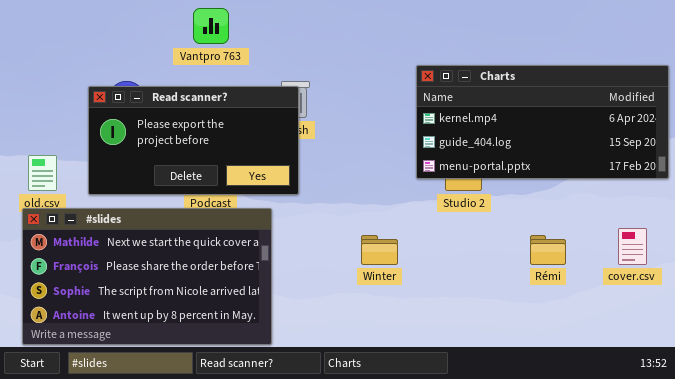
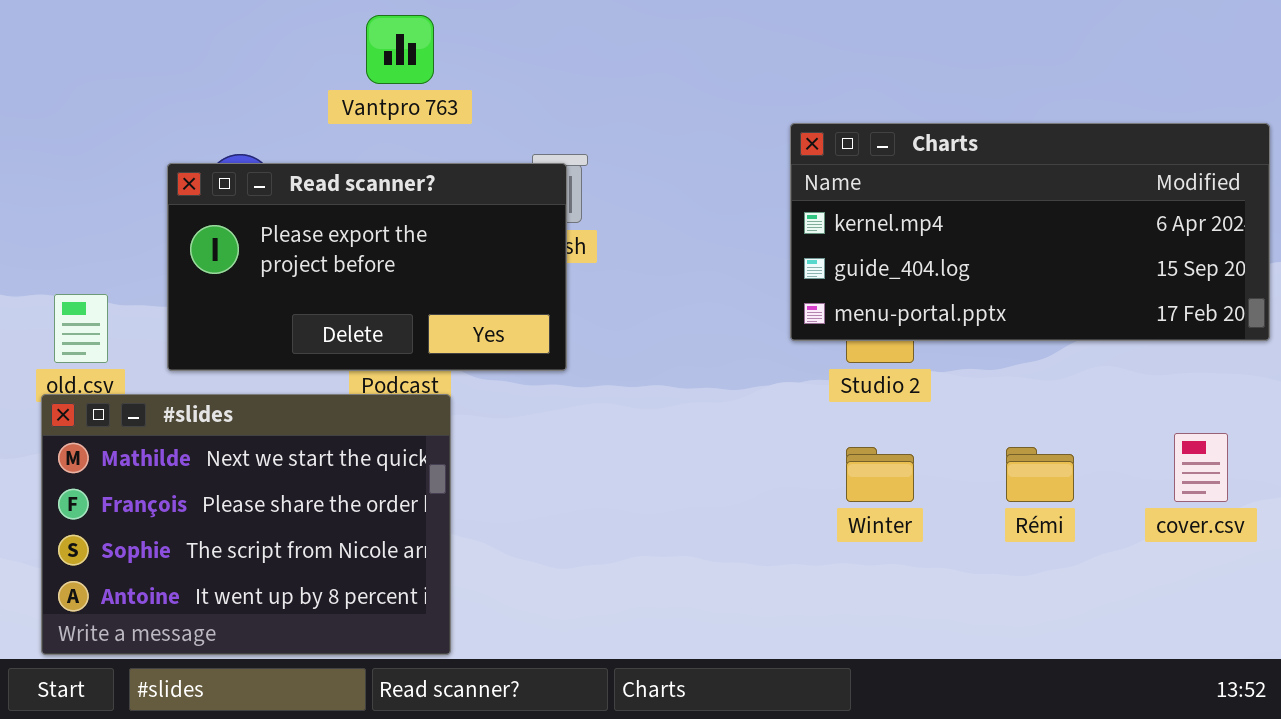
#slides: [22,208,272,345] -> [41,394,451,655], resized
Winter: [361,235,398,265] -> [846,447,914,502], moved

